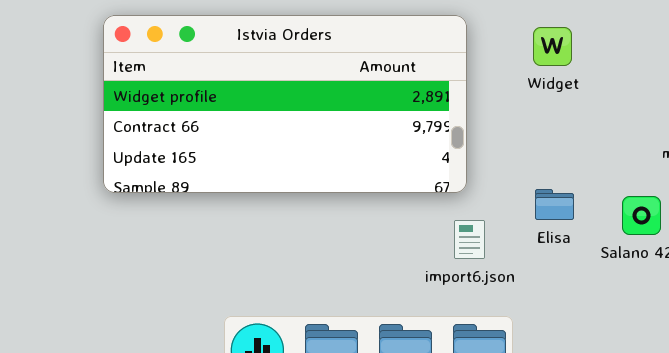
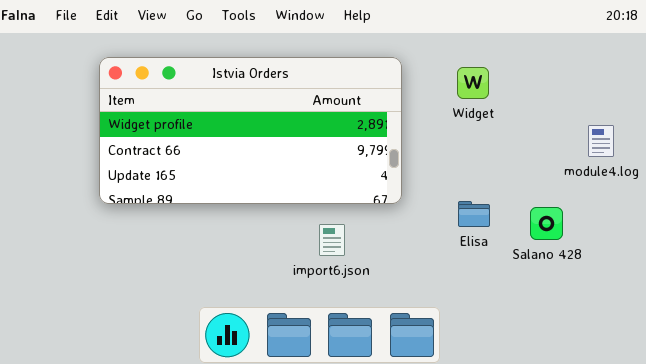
import6.json: [454,220,485,259] -> [319,224,345,256], moved

